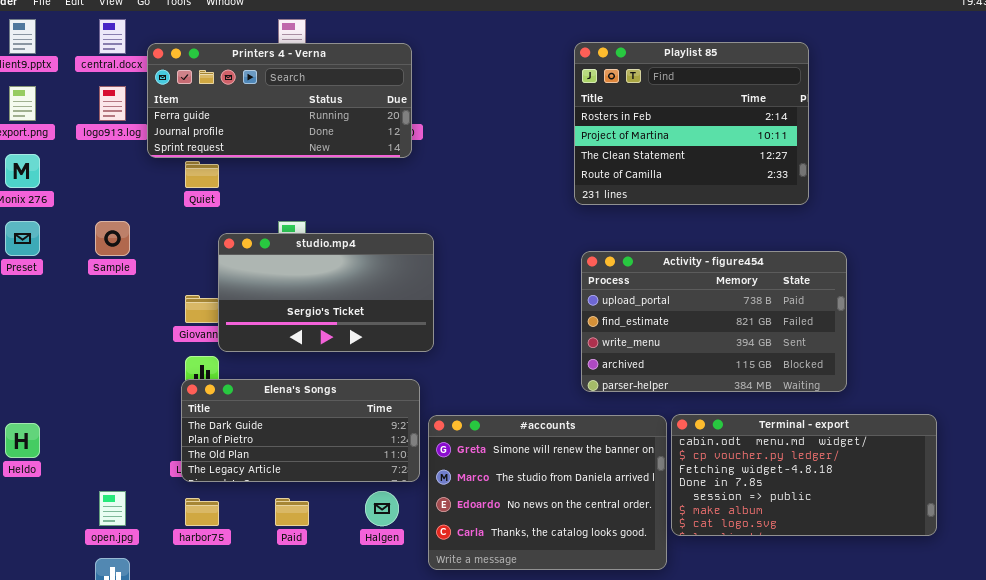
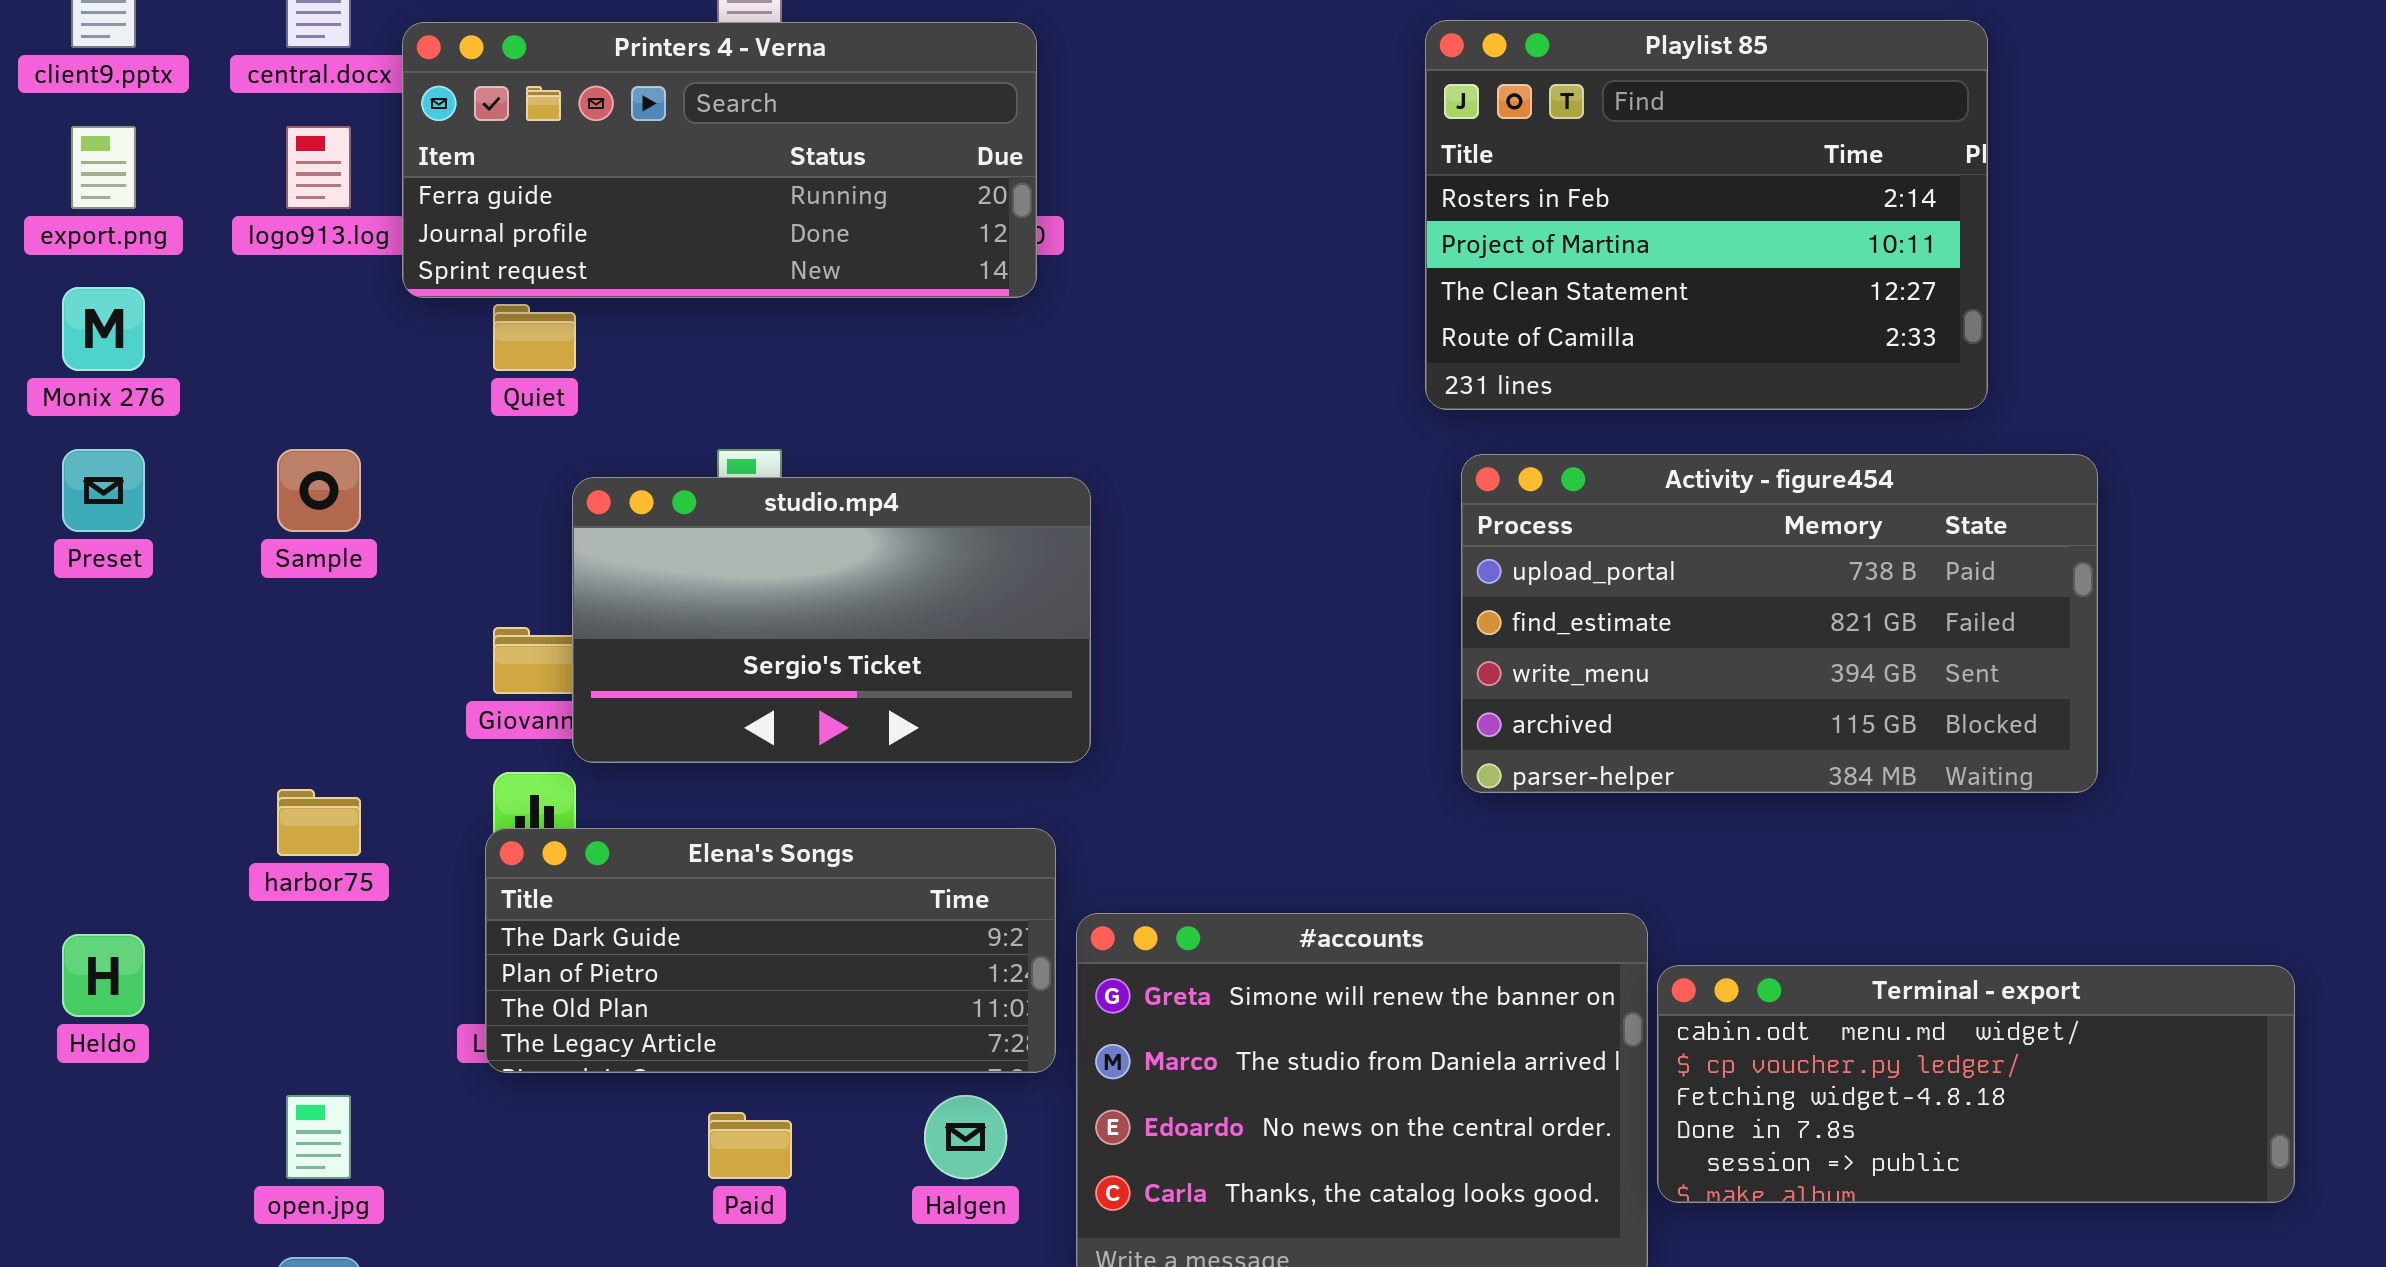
Activity - figure454: [581,251,847,392] -> [1461,454,2098,793], moved
Terminal - export: [671,414,937,536] -> [1657,965,2295,1203], resized
harbor75: [185,498,219,526] -> [277,789,361,856], moved

